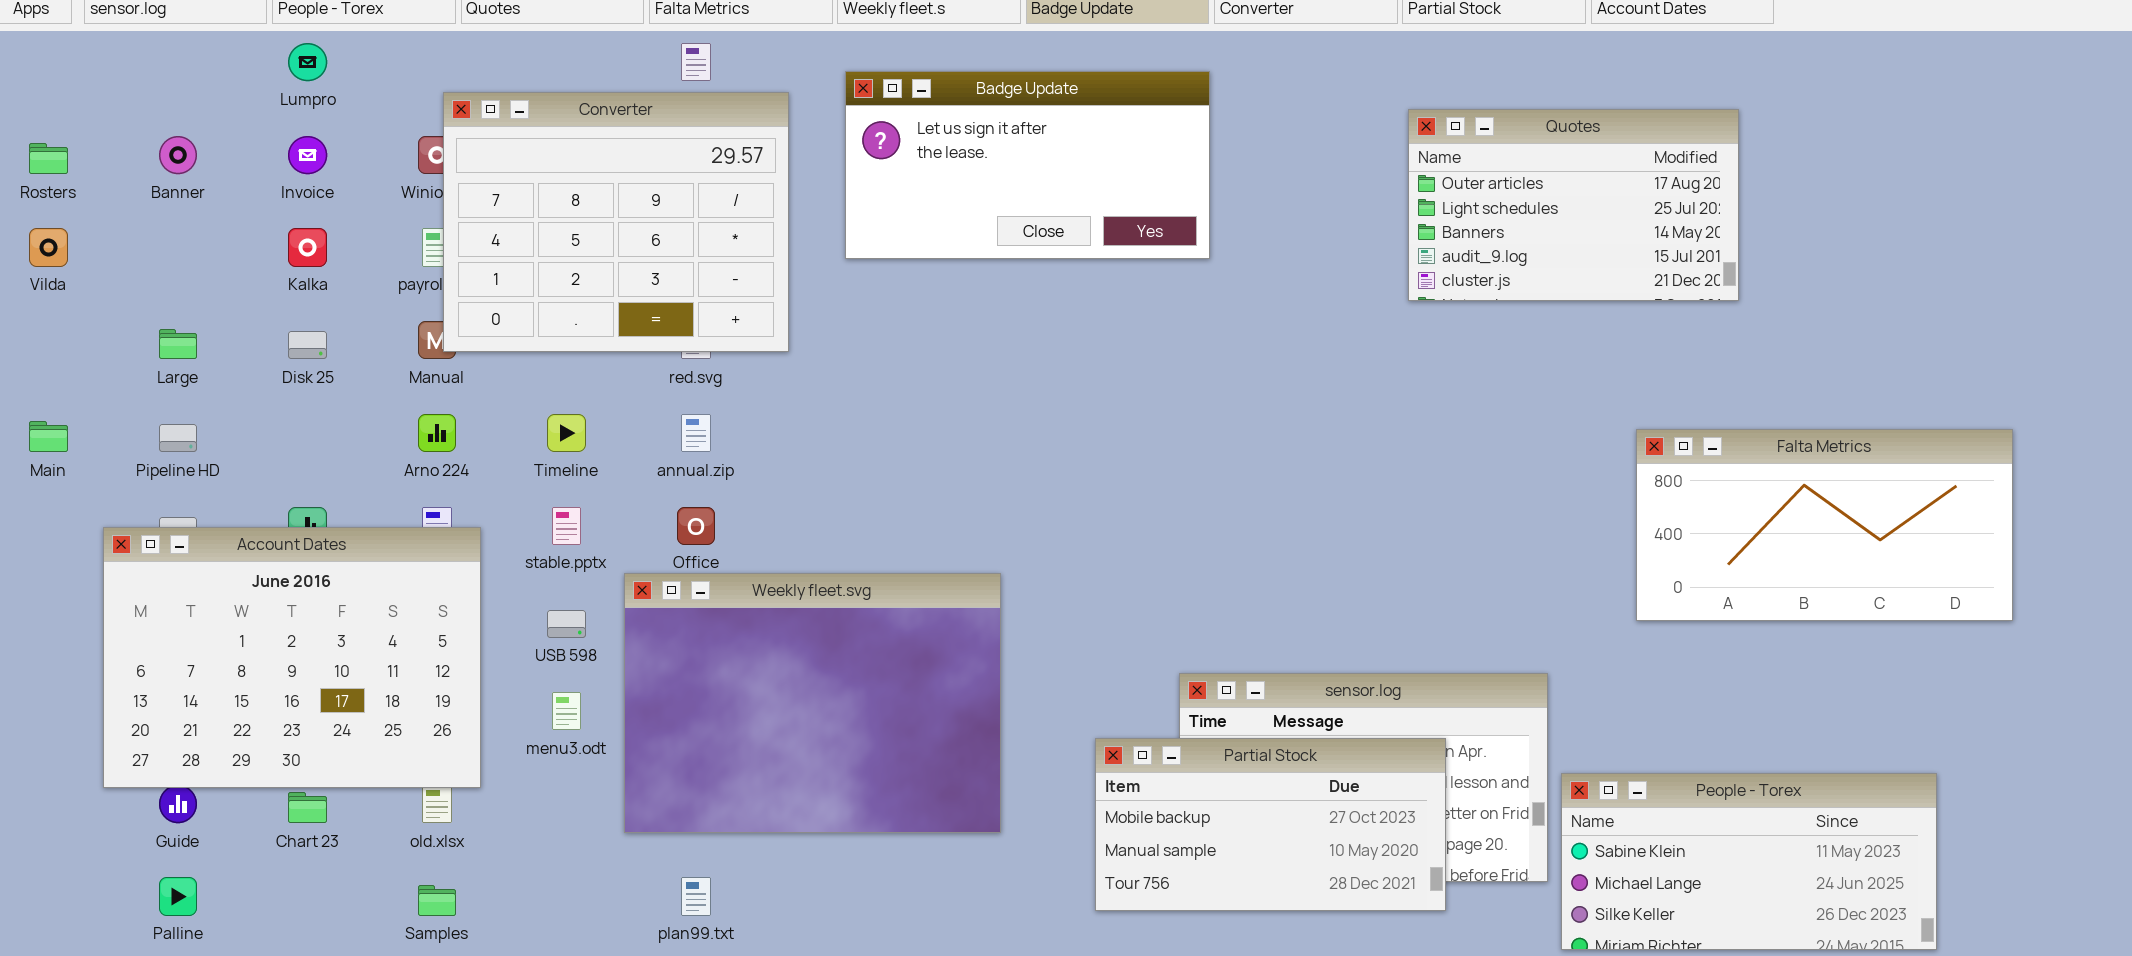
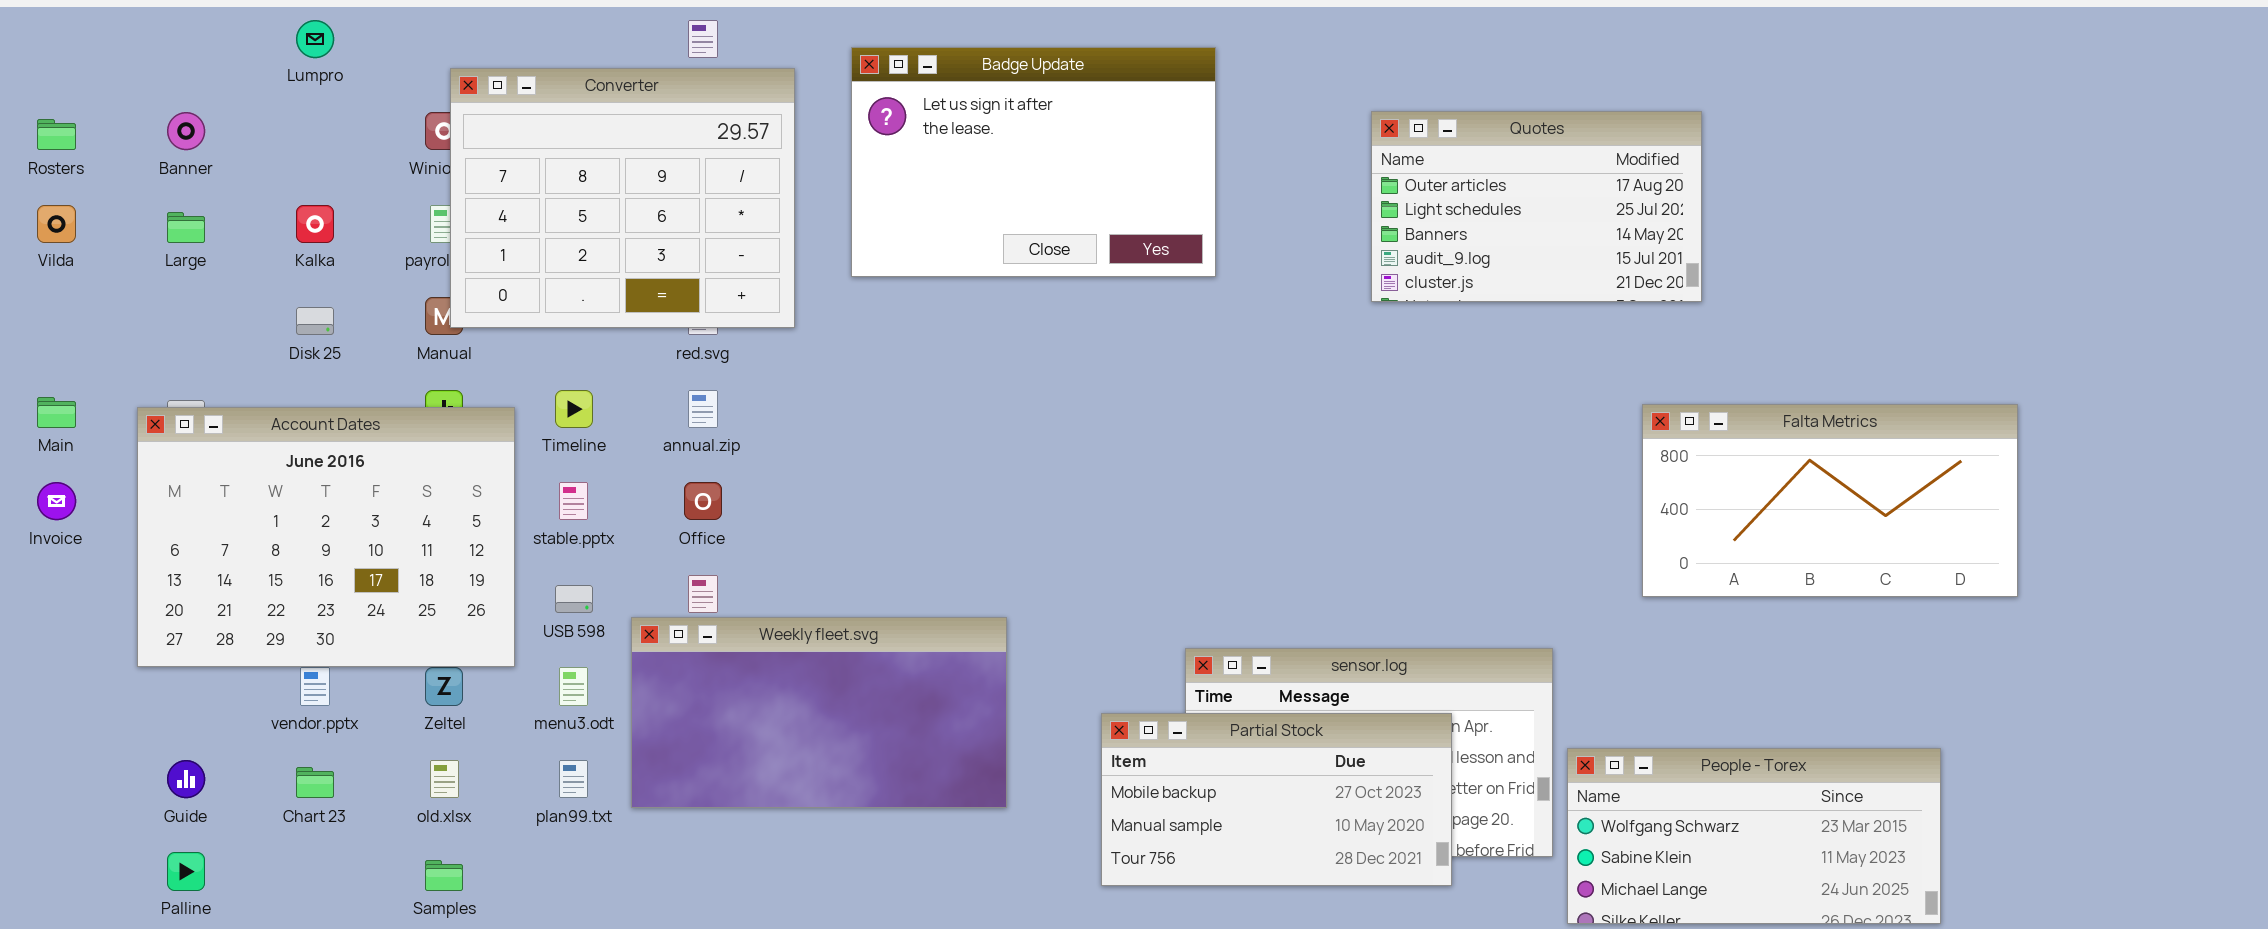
Badge Update: [845,71,1210,259] -> [851,47,1216,277], resized
Quotes: [1408,109,1739,301] -> [1371,111,1702,302], moved
Invoice: [288,136,327,174] -> [37,482,76,520], moved
Large: [159,329,197,359] -> [167,212,205,243], moved
Account Dates: [103,527,481,788] -> [137,407,515,667], moved
Weekly fleet.svg: [624,573,1001,833] -> [631,617,1007,808], resized
People - Torex: [1561,773,1937,950] -> [1567,748,1941,924], scrolled up 1 row
plan99.txt: [681,877,711,916] -> [559,760,588,798], moved

